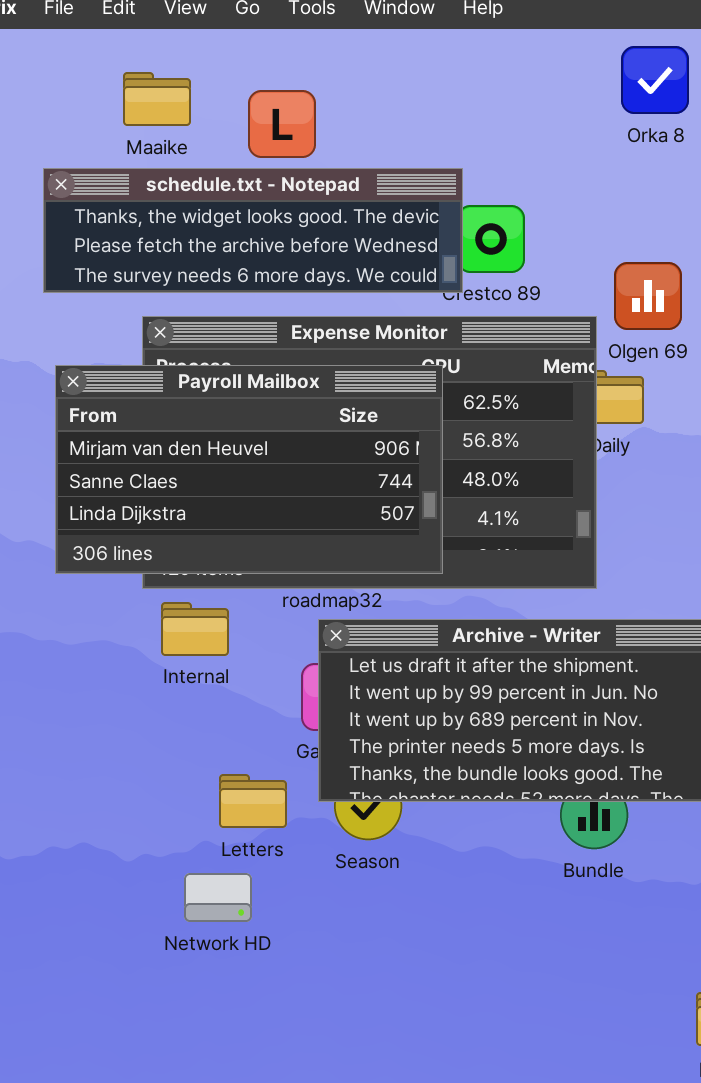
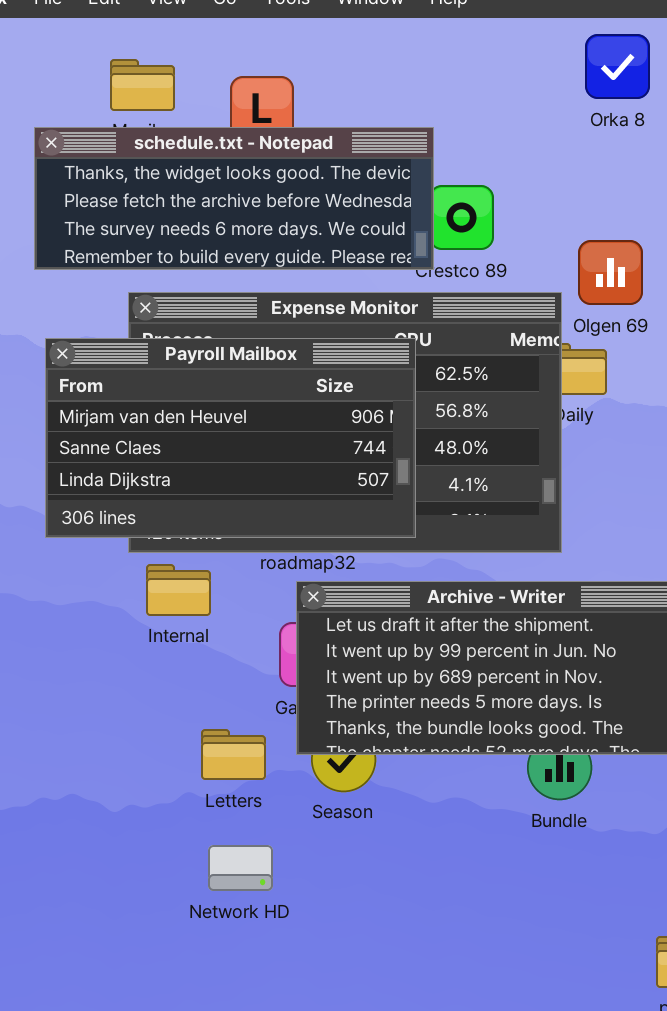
schedule.txt - Notepad: [43,168,463,293] -> [34,127,434,270], resized
Network HD: [184,873,252,922] -> [208,845,273,891], moved

